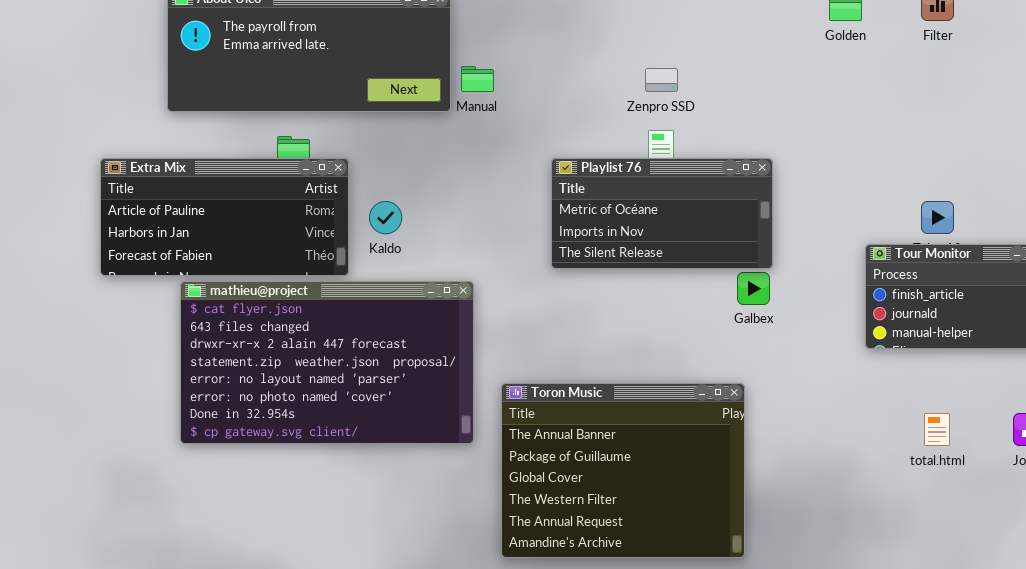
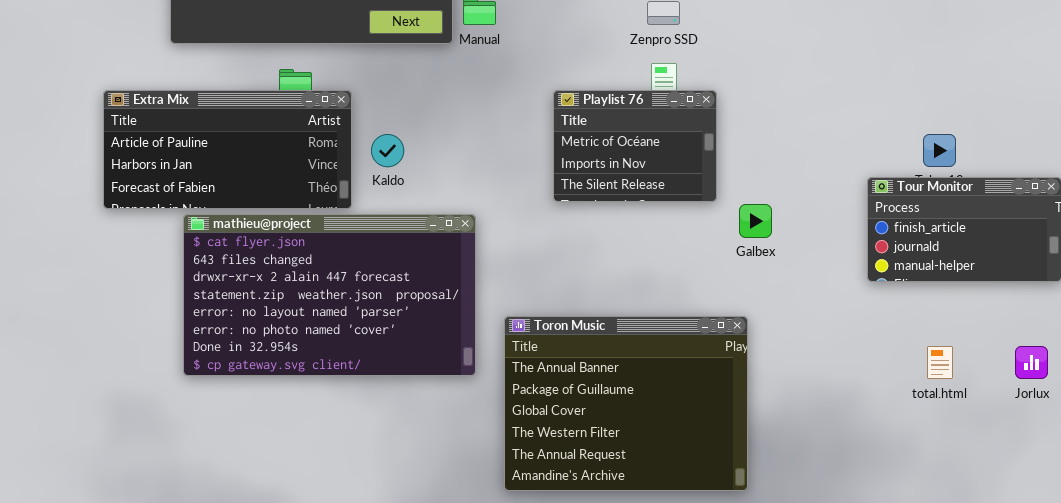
Playlist 76: [551,158,773,269] -> [553,90,717,202], resized

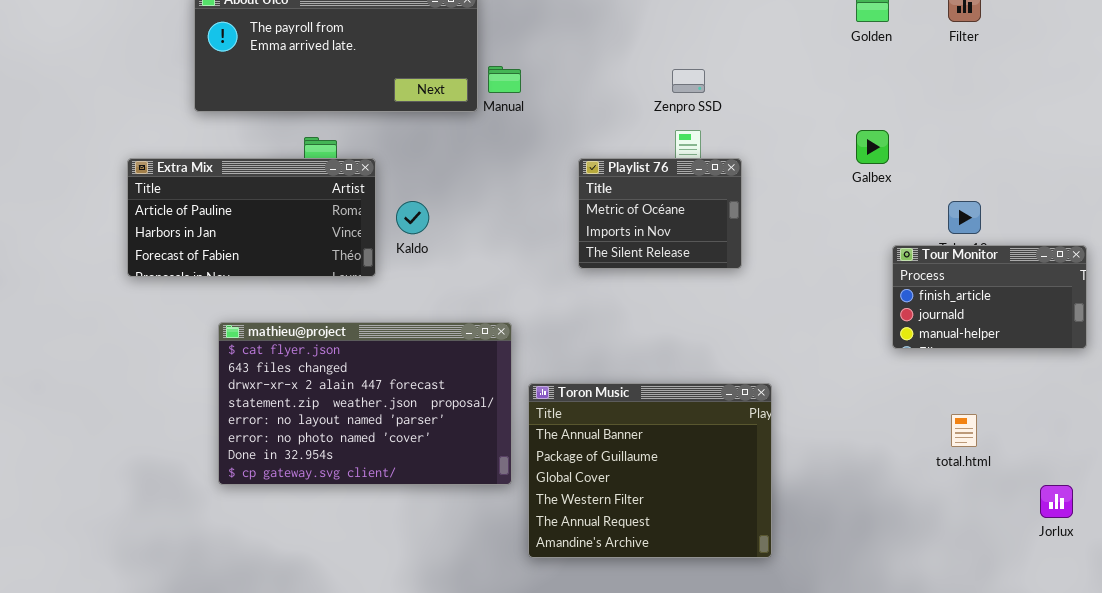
Galbex: [739,204,772,238] -> [856,130,889,164], moved
mathieu@project: [183,214,476,376] -> [218,322,512,485], moved
Jorlux: [1015,346,1048,379] -> [1040,485,1073,518], moved

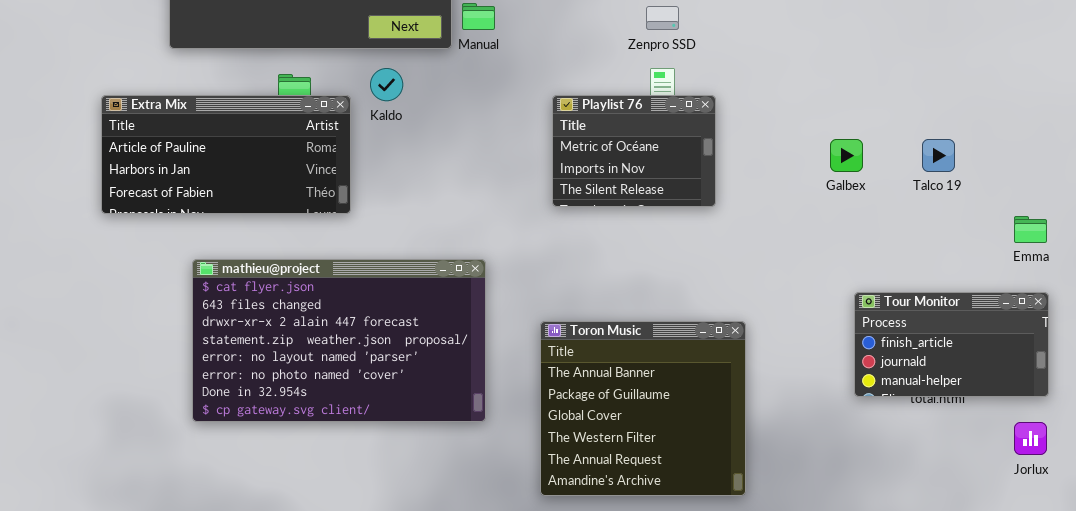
Galbex: [856,130,889,164] -> [830,139,863,172], moved
Kaldo: [396,201,429,234] -> [370,68,403,101], moved
Tour Monitor: [892,245,1087,349] -> [854,292,1049,397], moved
Toron Music: [528,383,772,558] -> [540,321,746,496], resized

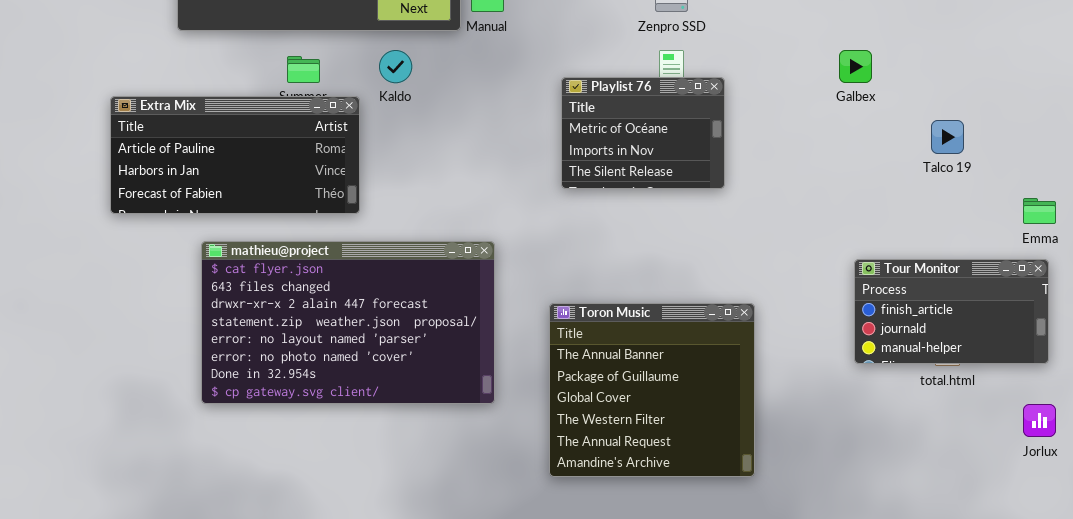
Extra Mix: [101,95,351,214] -> [110,96,360,214], moved
Galbex: [830,139,863,172] -> [839,50,872,83], moved
Tour Monitor: [854,292,1049,397] -> [854,259,1049,364], moved

